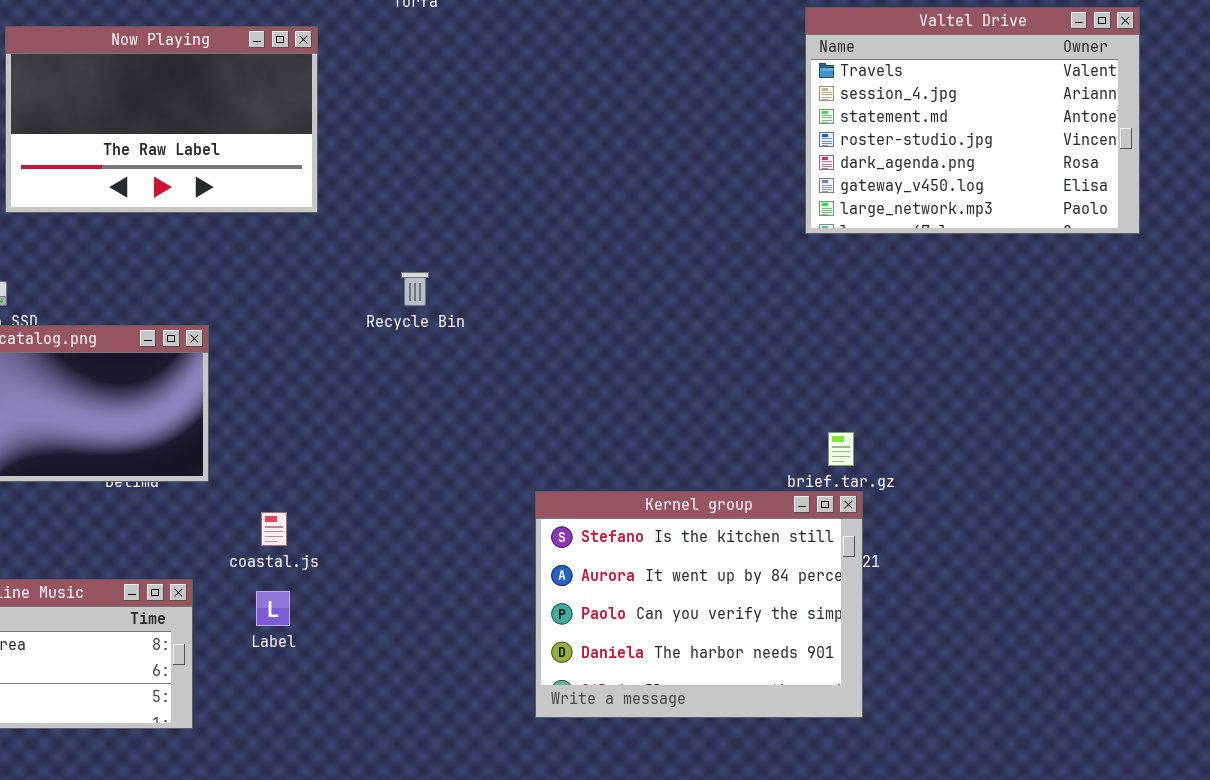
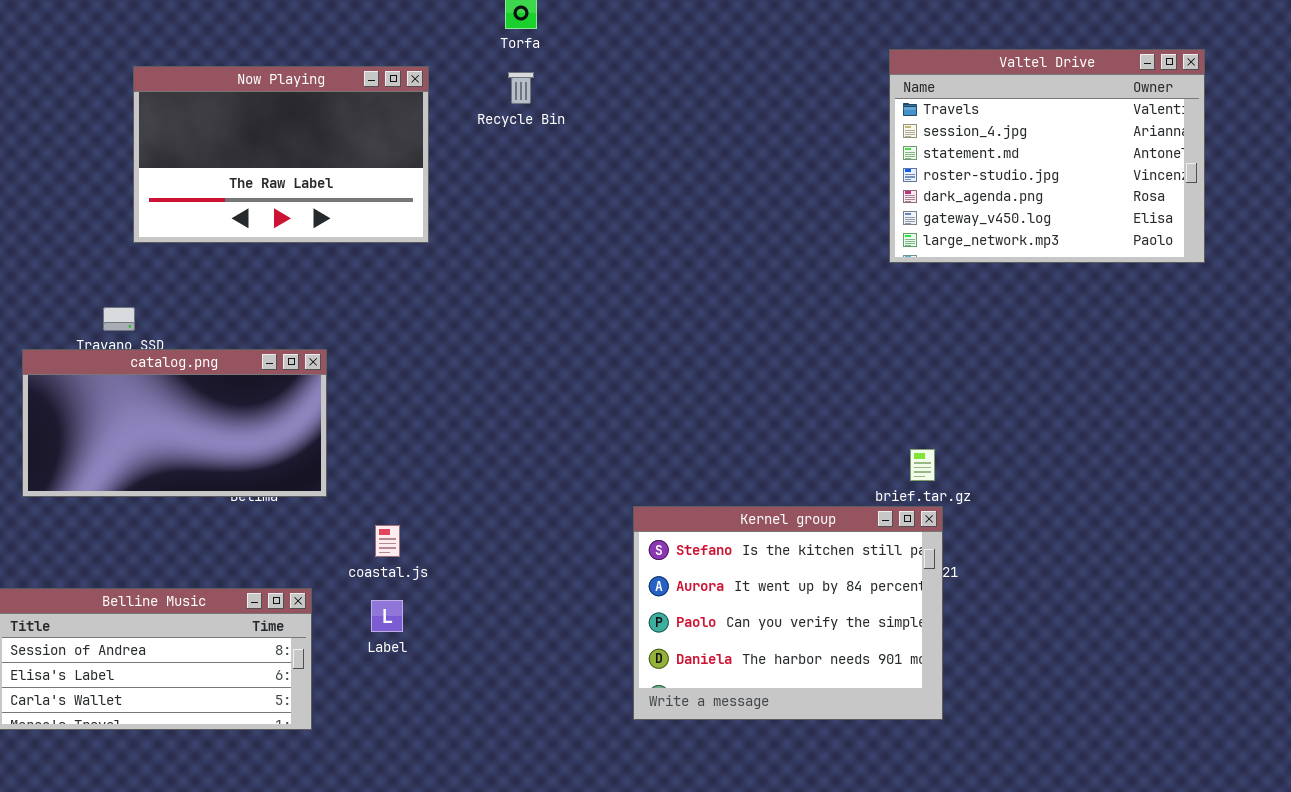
Recycle Bin: [401,272,429,306] -> [508,72,534,104], moved

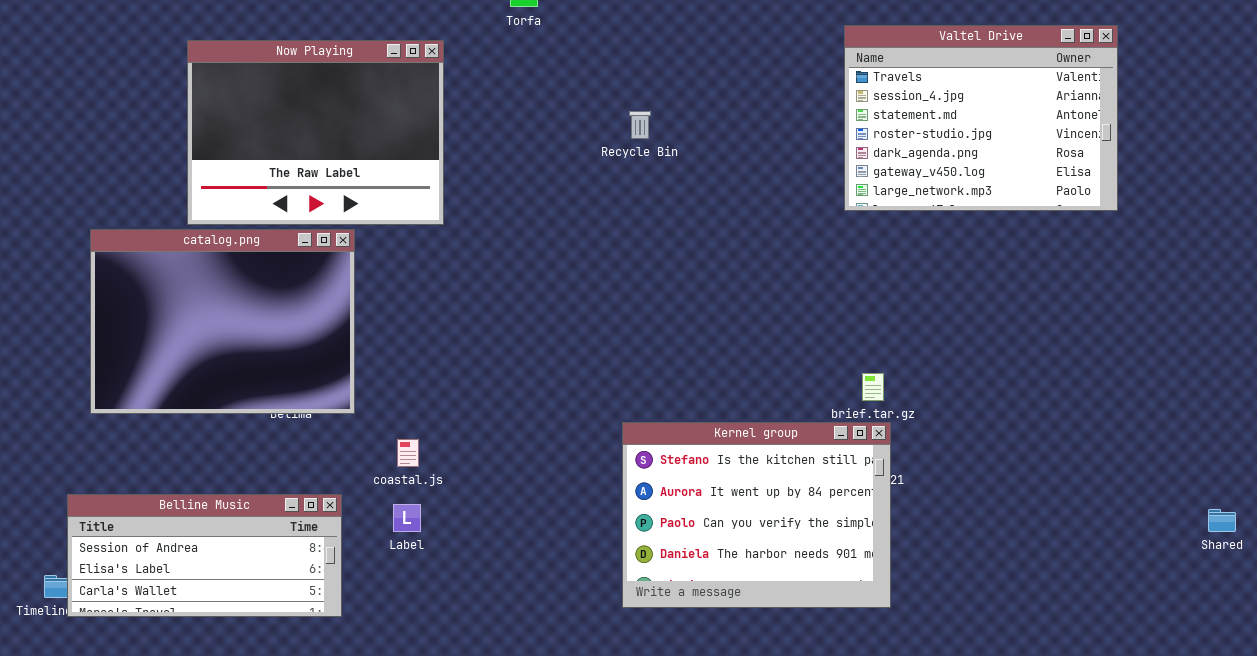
Now Playing: [133,66,429,243] -> [187,40,444,225], resized
Recycle Bin: [508,72,534,104] -> [629,111,651,139], moved
catalog.png: [22,349,327,497] -> [90,229,355,414], resized

